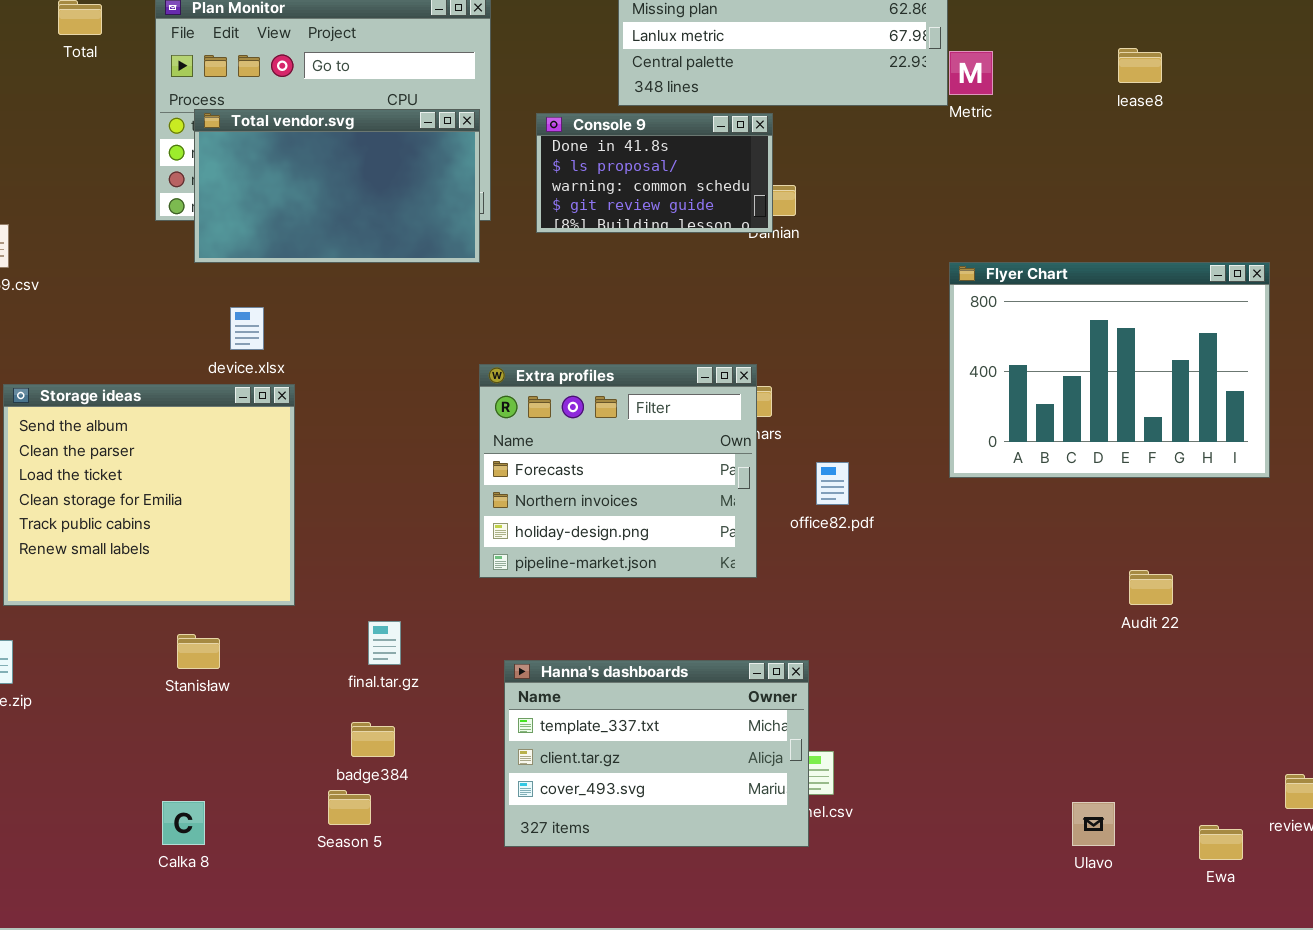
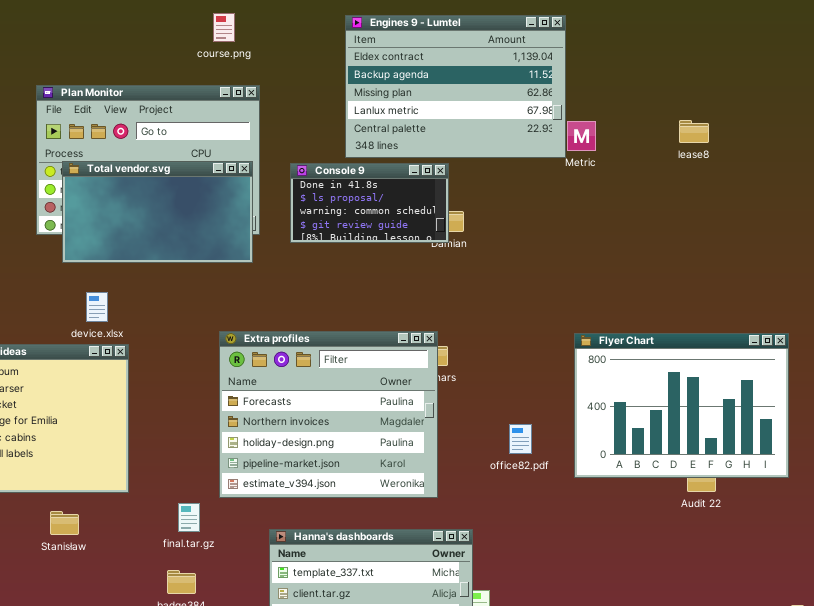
Flyer Chart: [949,262,1270,478] -> [574,333,789,478], moved
Extra profiles: [479,364,757,578] -> [219,331,438,498], resized
office82.pdf: [816,462,849,505] -> [509,424,532,454], moved

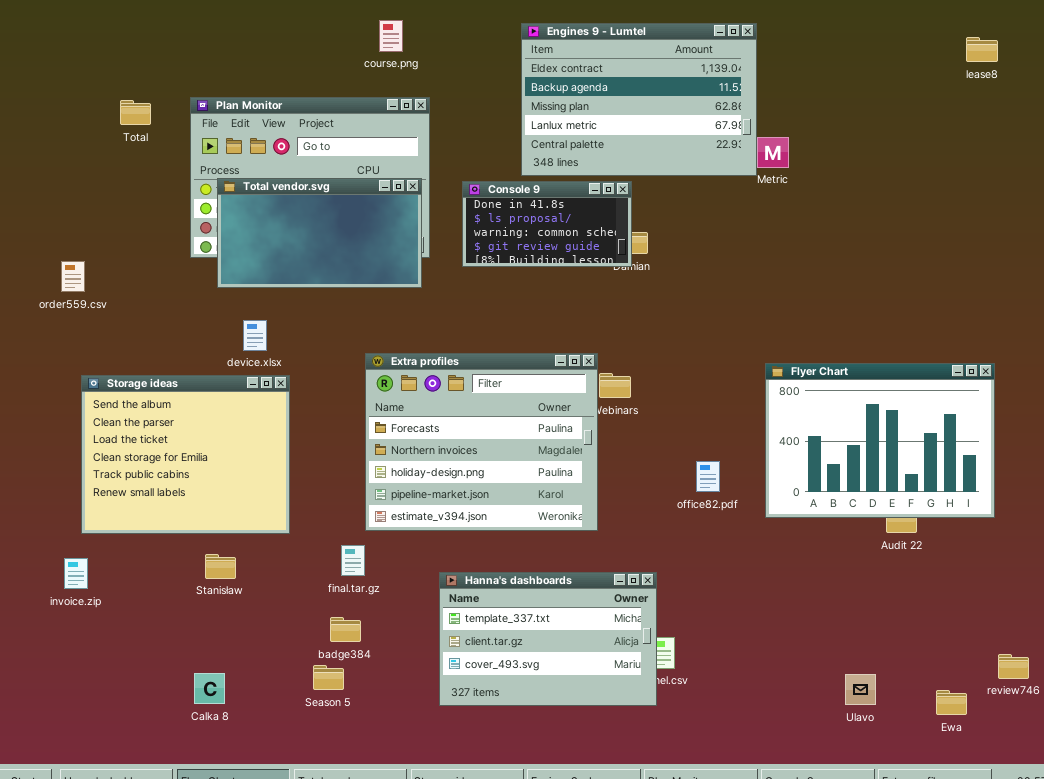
lease8: [679,120,709,143] -> [966,37,998,62], moved
Extra profiles: [219,331,438,498] -> [365,353,598,531], moved

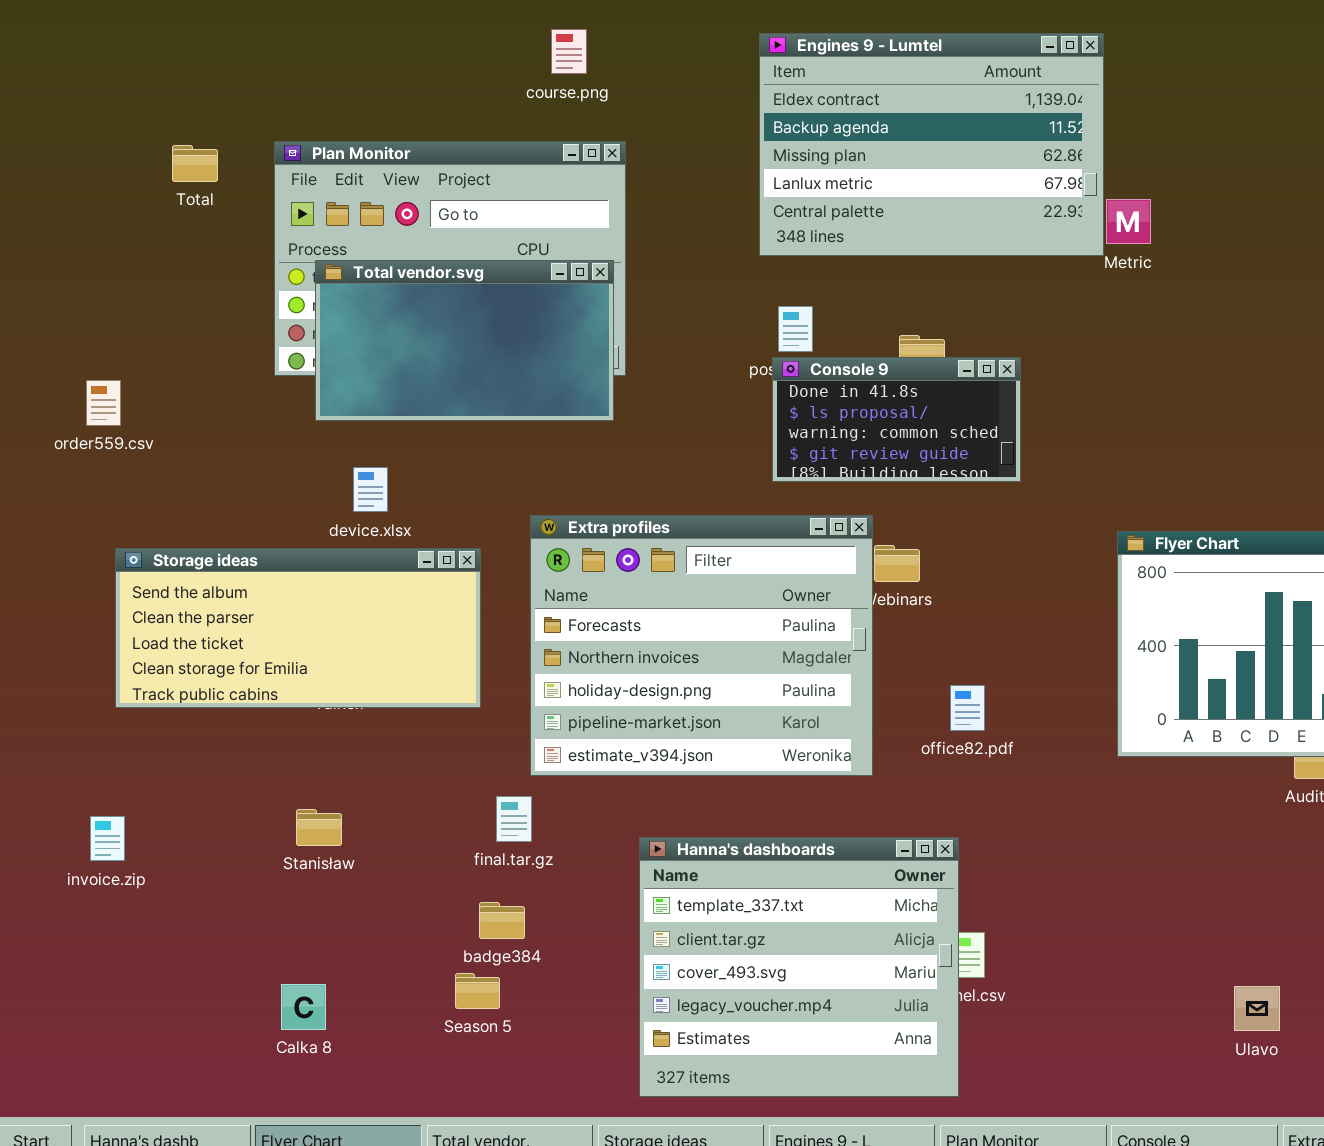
Console 9: [462,181,632,267] -> [772,357,1021,482], moved
Storage ideas: [81,375,290,534] -> [115,548,481,708], resized
office82.pdf: [696,461,720,492] -> [950,685,985,731], moved
Hanna's dashboards: [439,572,657,706] -> [639,837,959,1097], resized

